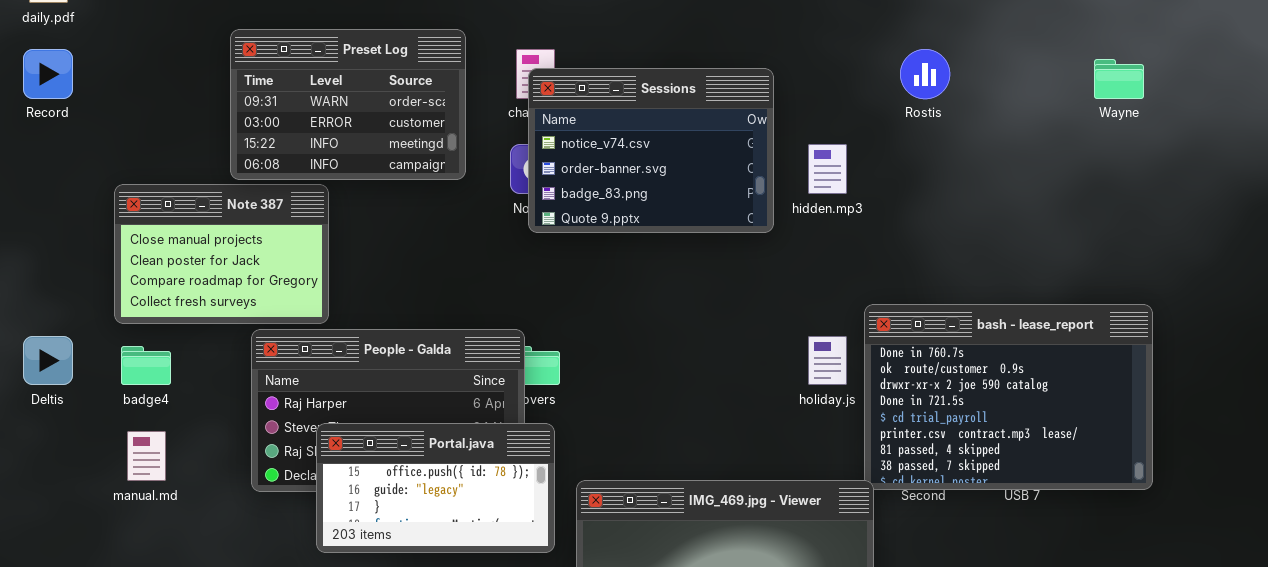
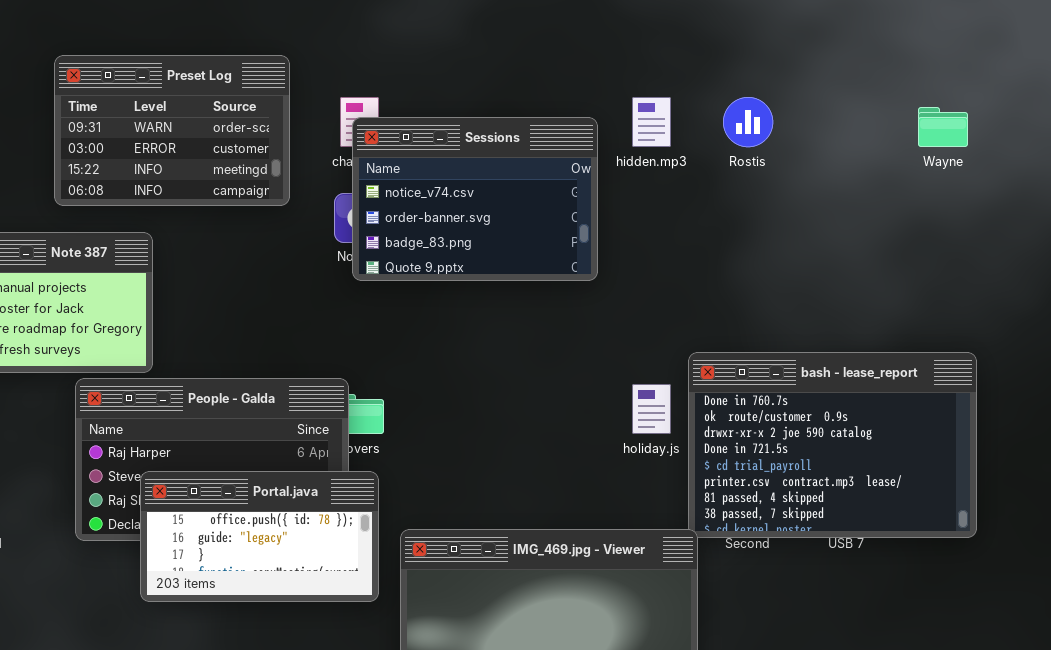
Preset Log: [230,29,466,180] -> [54,55,290,206], moved
hidden.mp3: [808,144,847,194] -> [632,97,671,147], moved

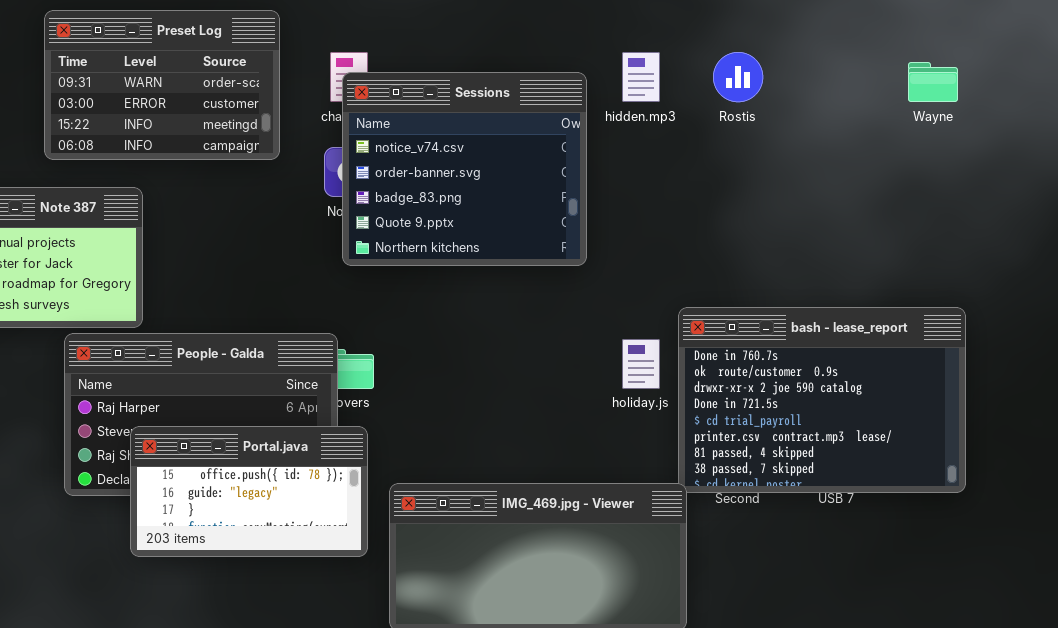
Sessions: [352,117,598,281] -> [342,72,587,266], resized

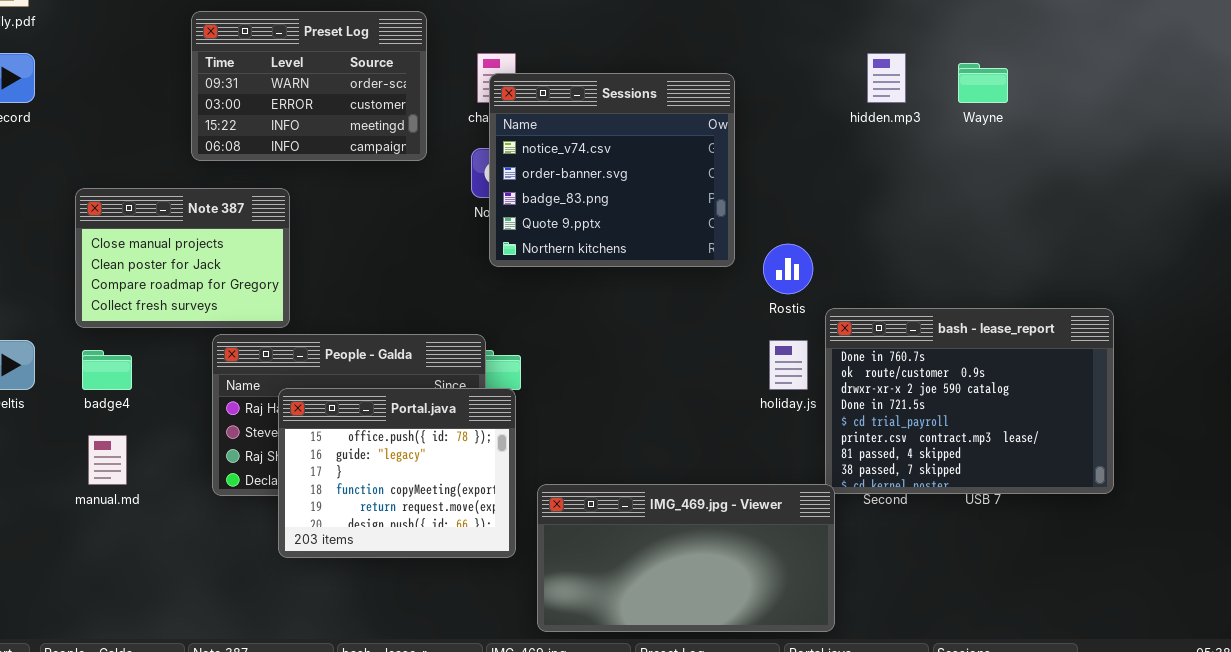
hidden.mp3: [622,52,660,102] -> [867,53,906,103], moved
Rostis: [713,52,763,102] -> [763,244,813,294], moved
Wayne: [908,62,958,102] -> [958,63,1008,103], moved
Portal.java: [130,426,368,557] -> [278,388,516,558], resized

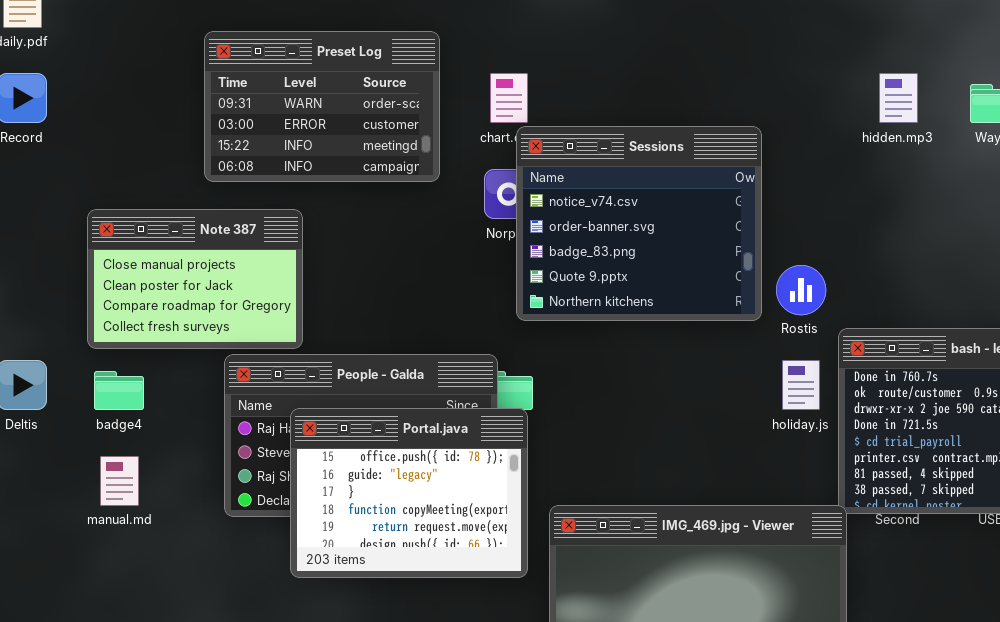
Sessions: [489,73,735,267] -> [516,126,762,321], moved

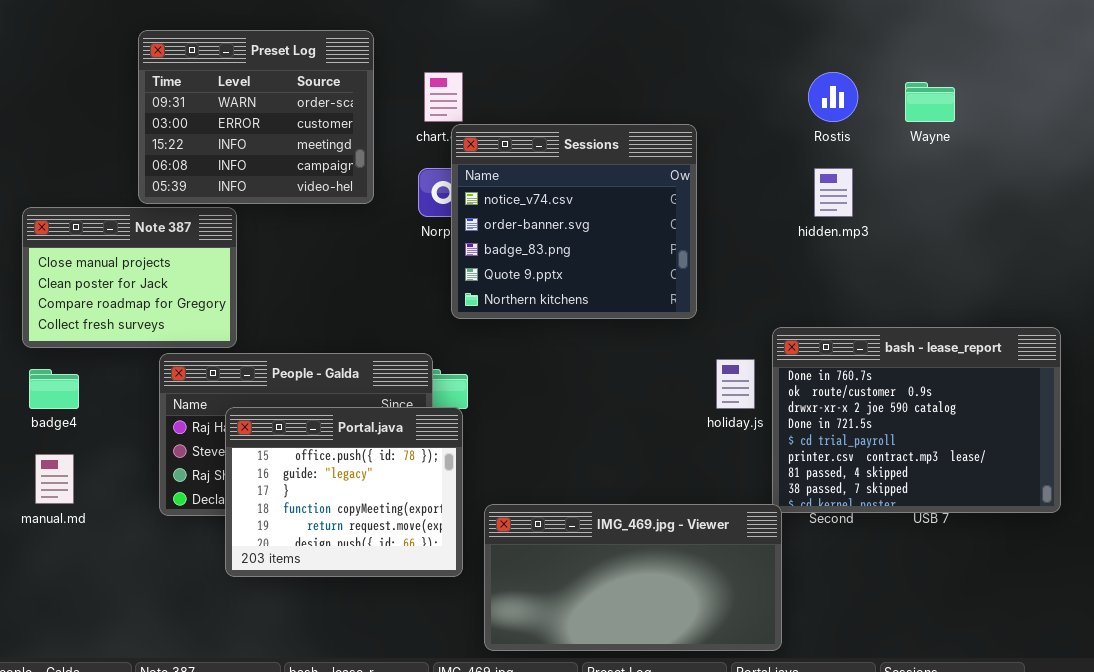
Preset Log: [204,31,440,182] -> [138,30,374,204], resized
hidden.mp3: [879,73,918,123] -> [814,168,853,217], moved
Rostis: [776,265,826,315] -> [808,72,858,122], moved

